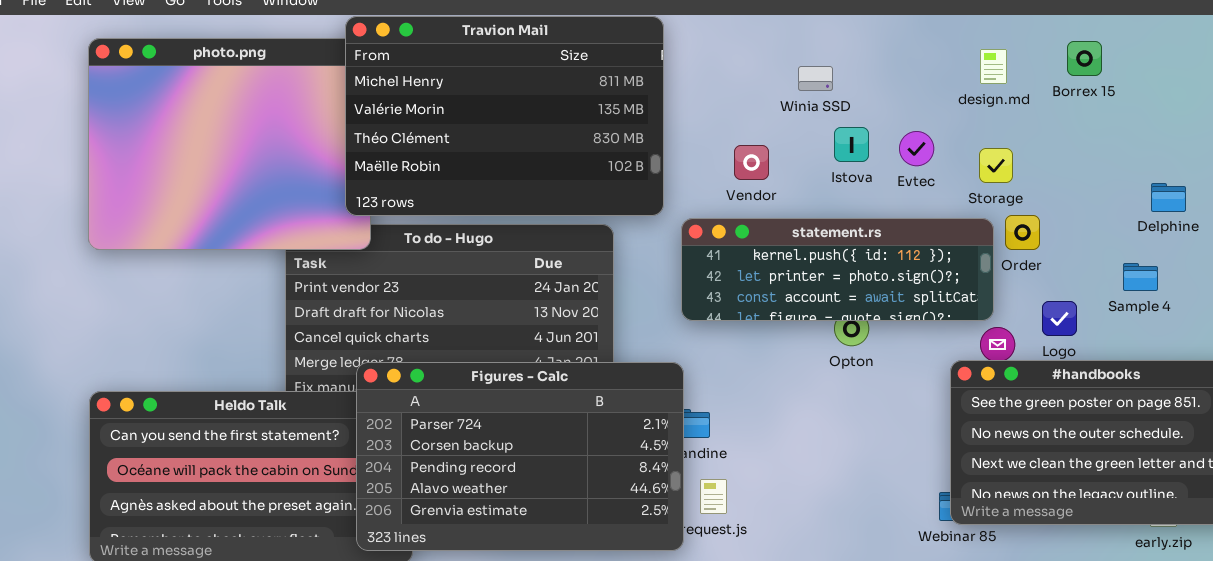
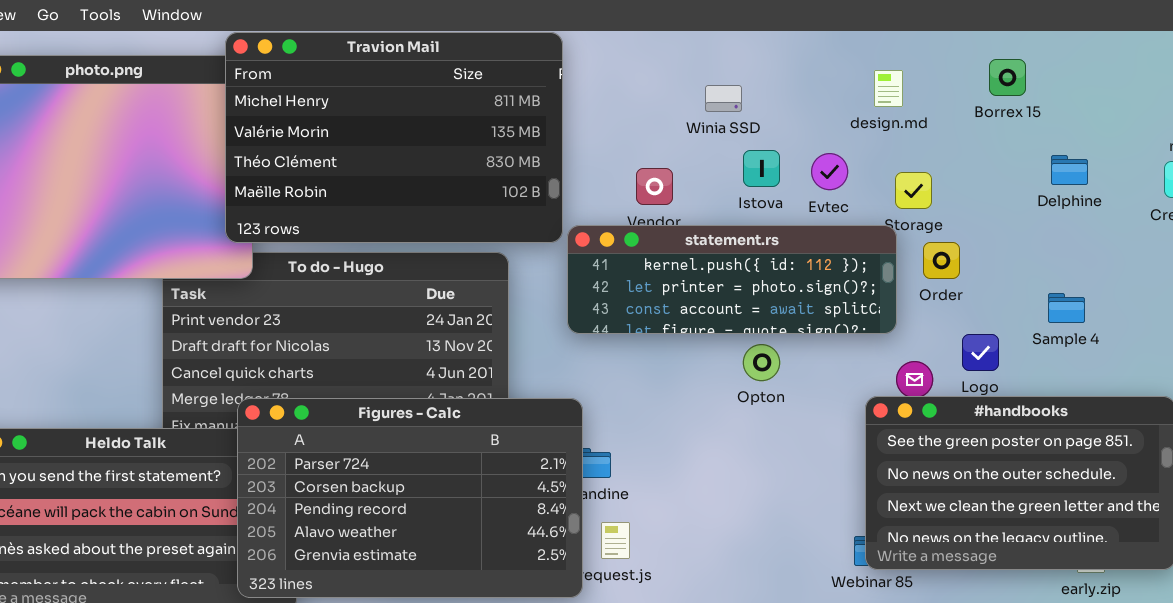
design.md: [980,49,1007,84] -> [874,70,903,107], moved
Delphine: [1151,183,1186,212] -> [1051,155,1088,185], moved
statement.rs: [681,218,994,321] -> [567,225,897,334], moved

